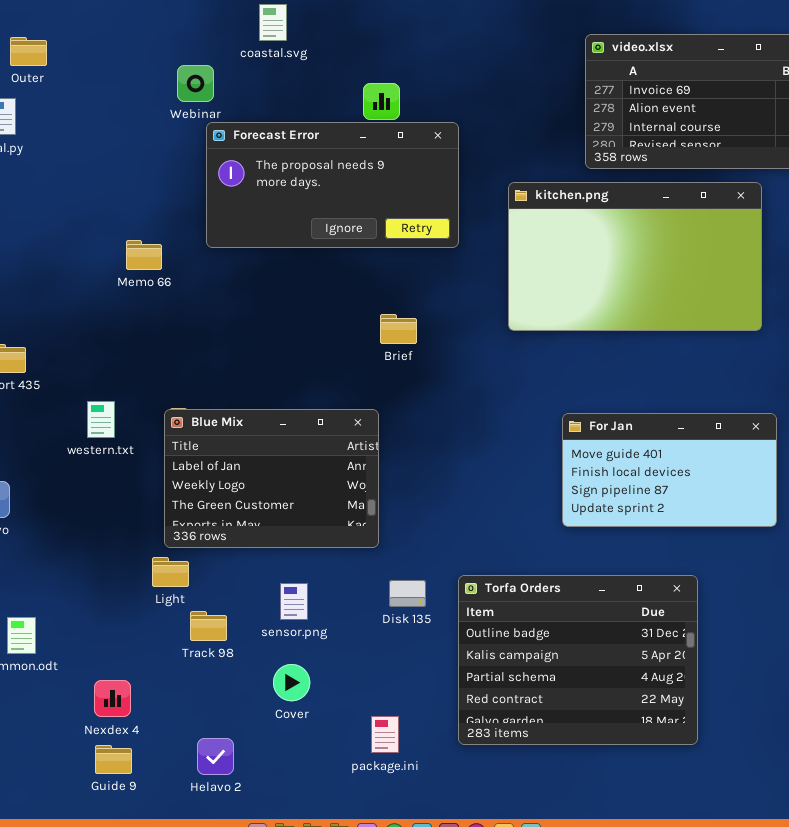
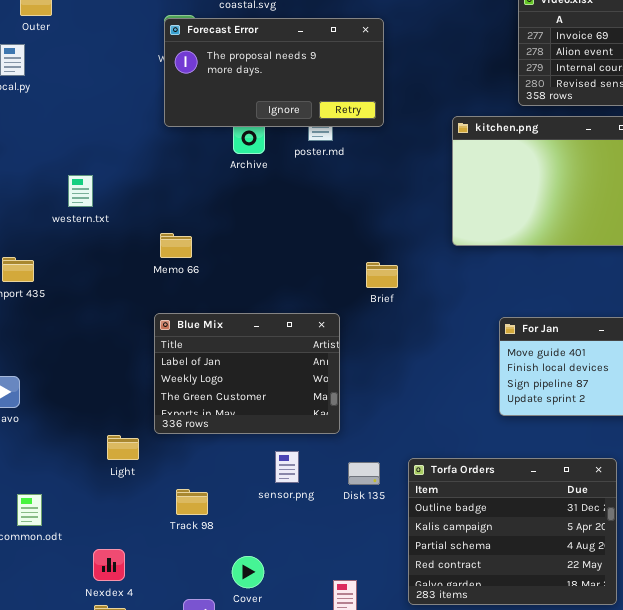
Forecast Error: [206,122,459,248] -> [164,18,384,127], moved
Memo 66: [126,240,162,270] -> [160,233,192,258], moved
Brief: [380,314,417,344] -> [366,262,398,288], moved
western.txt: [87,401,115,438] -> [68,175,93,207], moved
Light: [152,557,189,587] -> [107,435,139,460], moved
sensor.png: [280,583,308,620] -> [275,451,299,483], moved
Cover: [273,664,310,701] -> [232,556,264,588], moved

